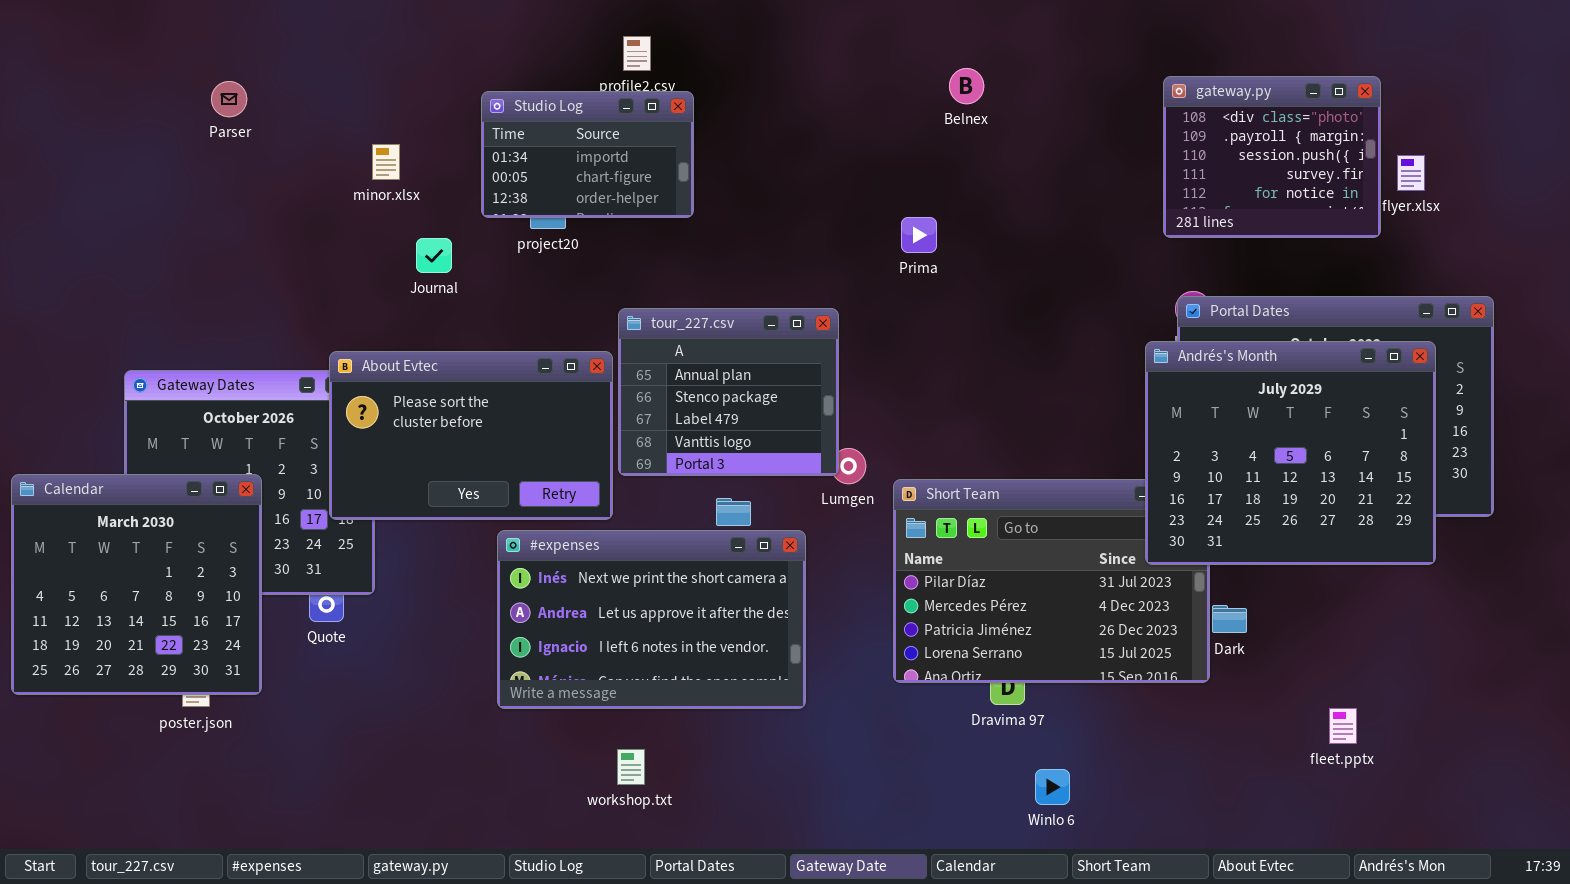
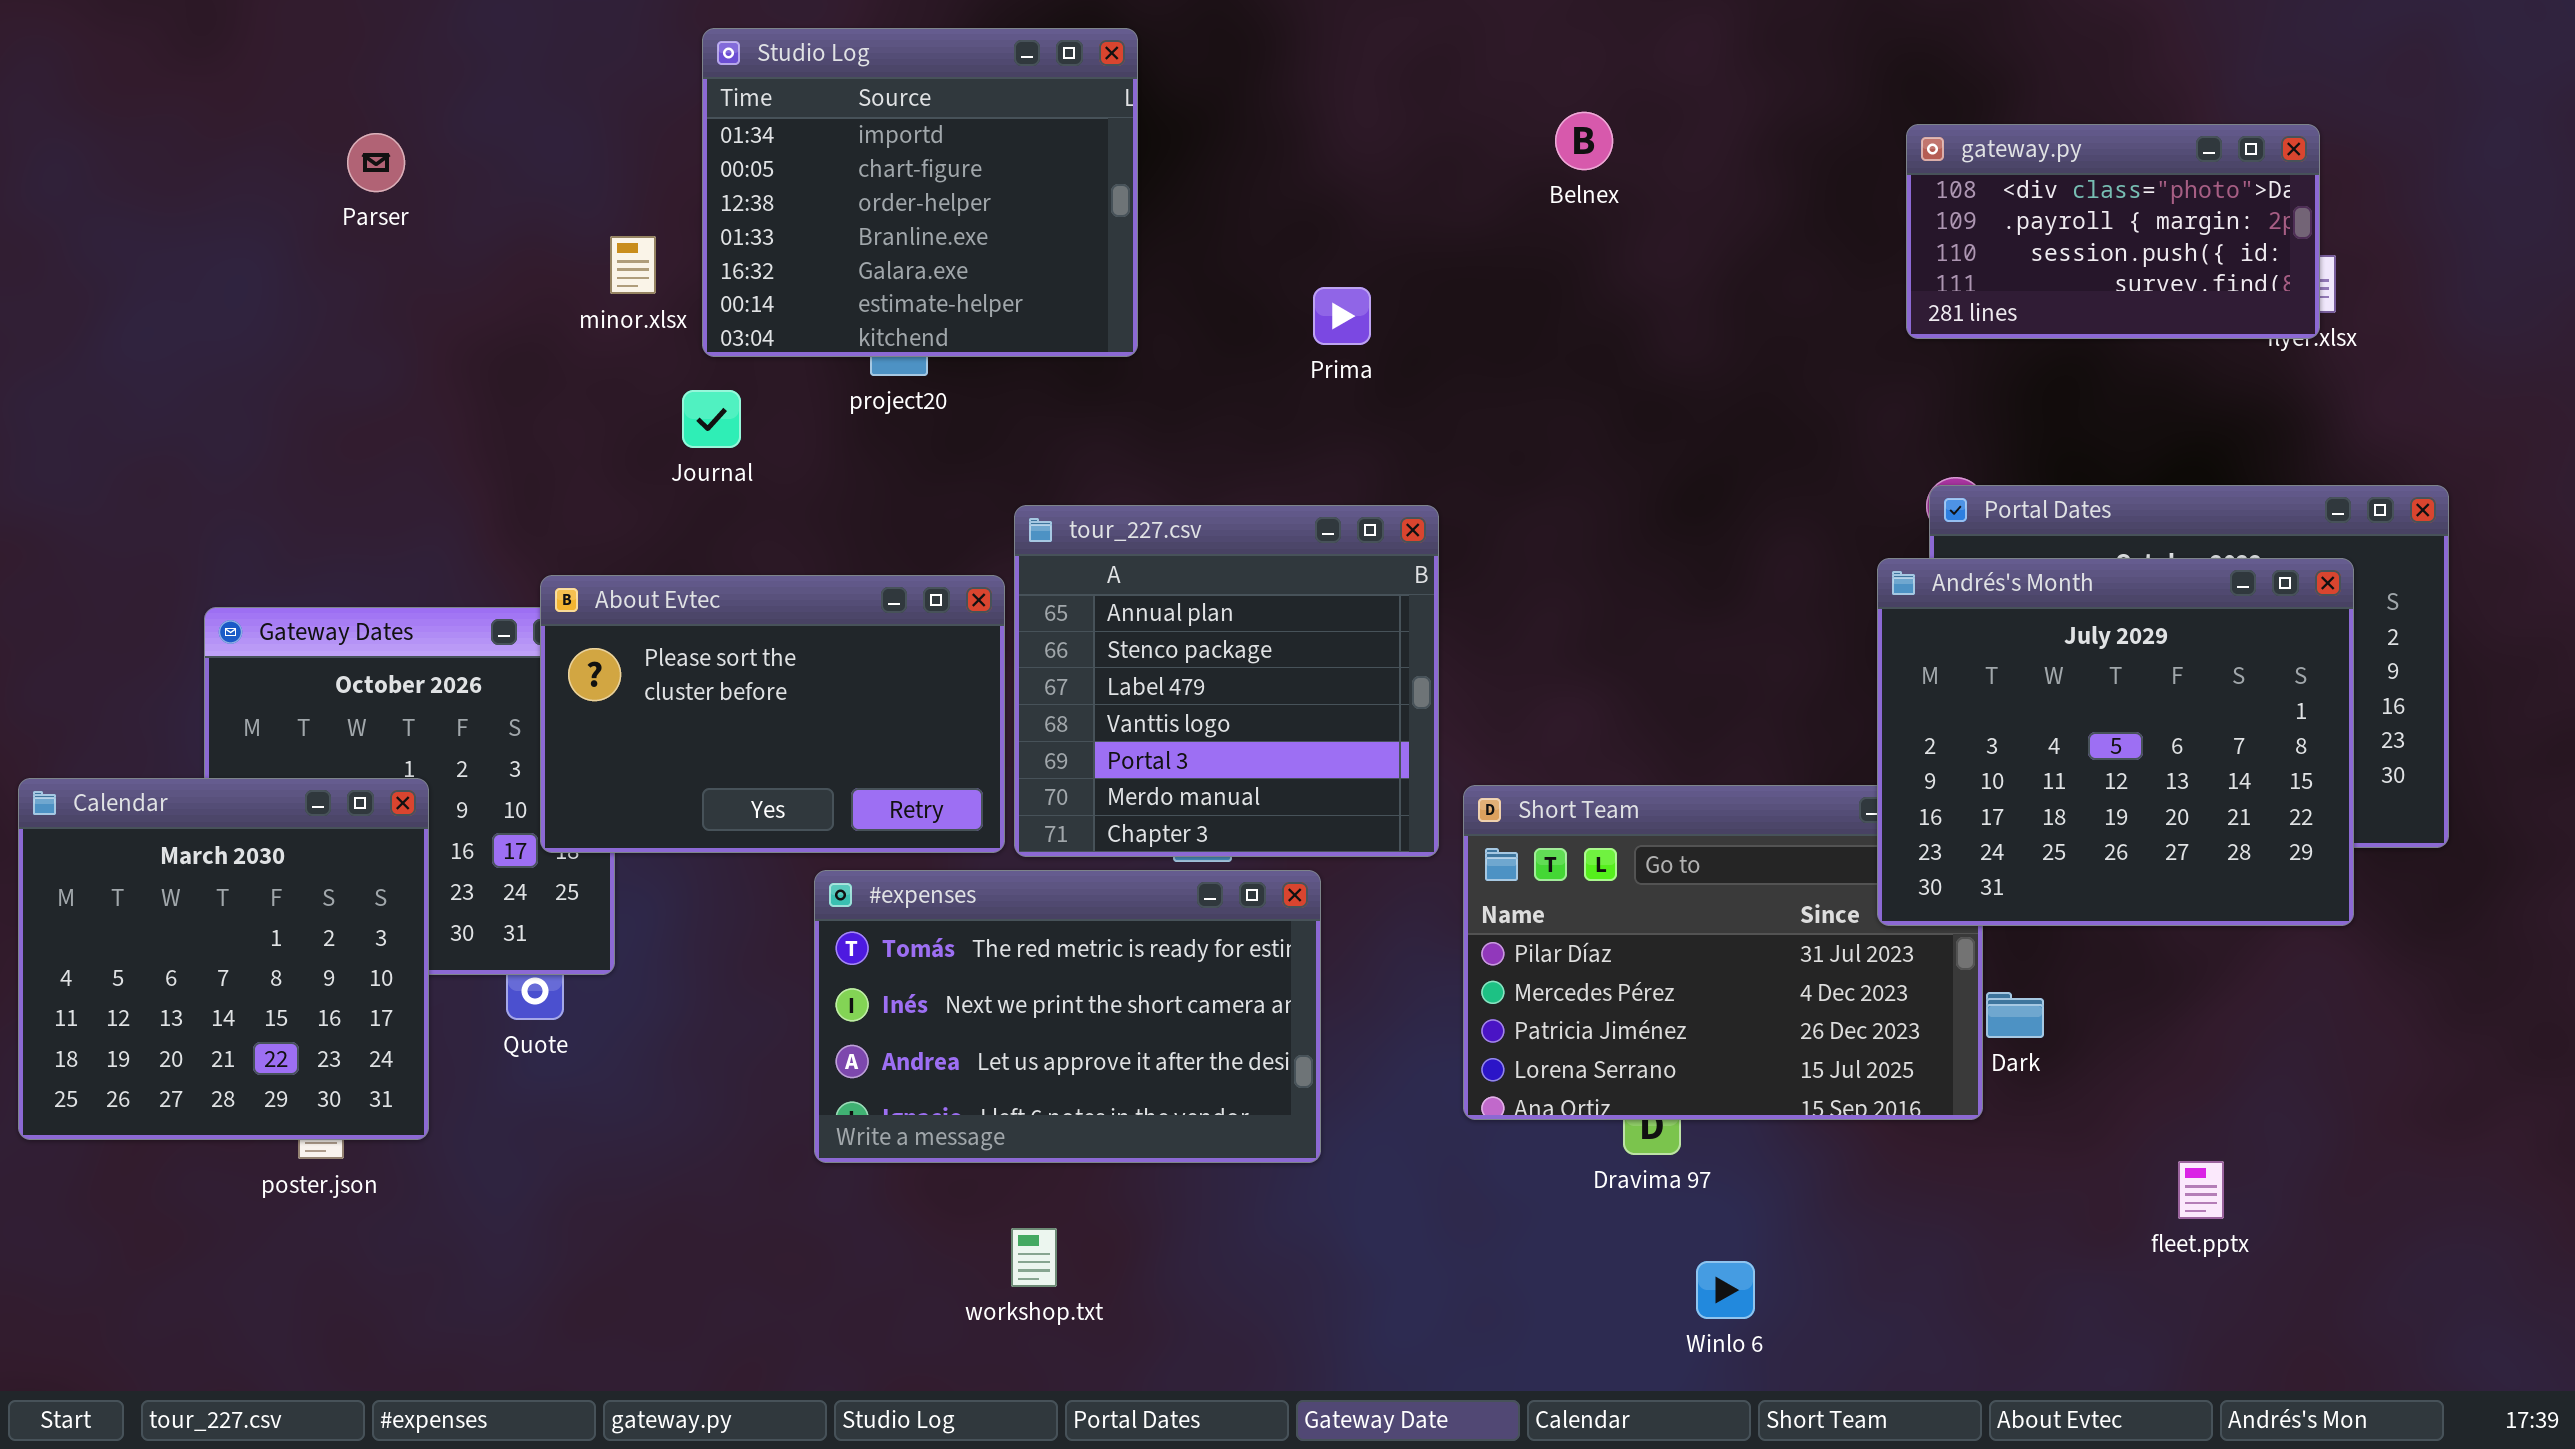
gateway.py: [1163,76,1381,238] -> [1906,124,2320,339], resized
Studio Log: [481,91,694,218] -> [702,28,1138,357], resized
Prima: [901,217,937,253] -> [1313,287,1371,345], moved
tour_227.csv: [618,308,839,476] -> [1014,505,1439,857], resized
#expenses: [497,530,806,709] -> [814,870,1321,1163], scrolled up 1 row

